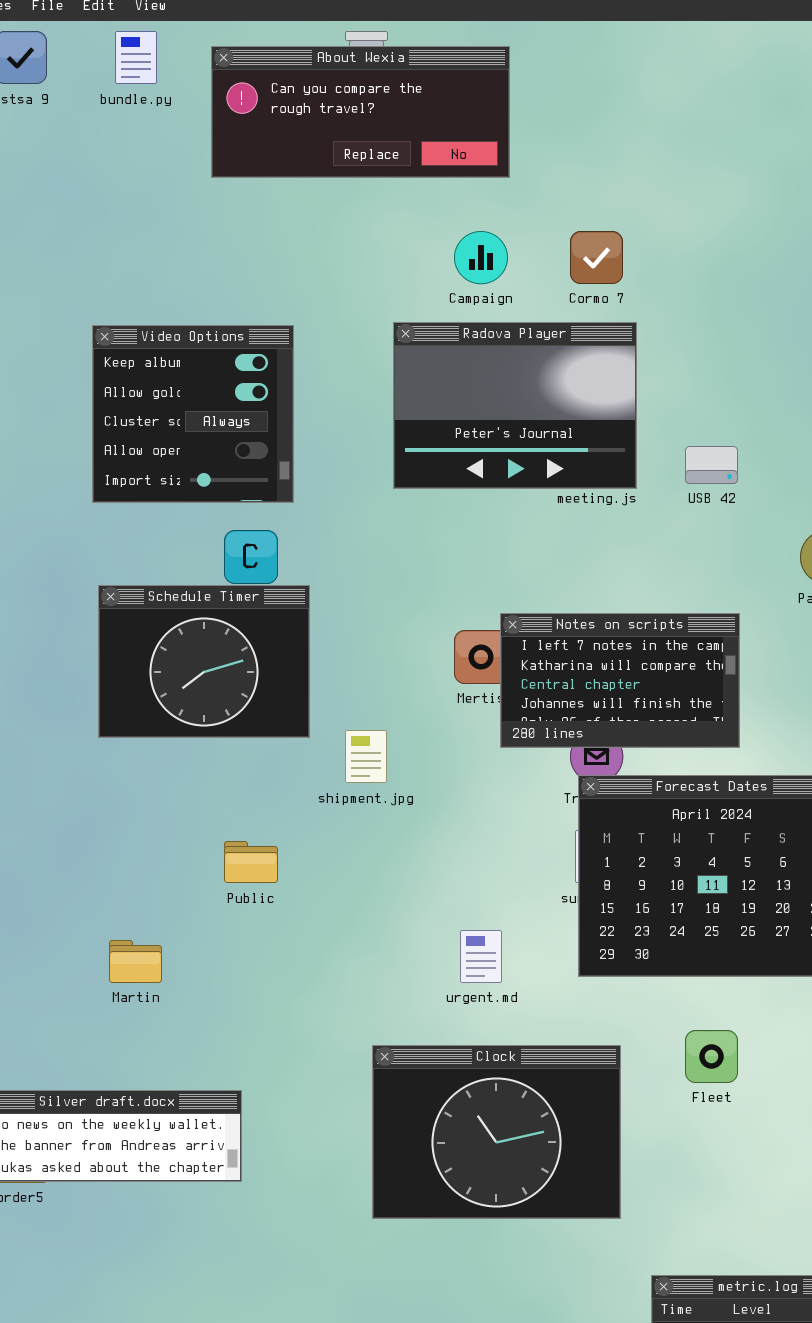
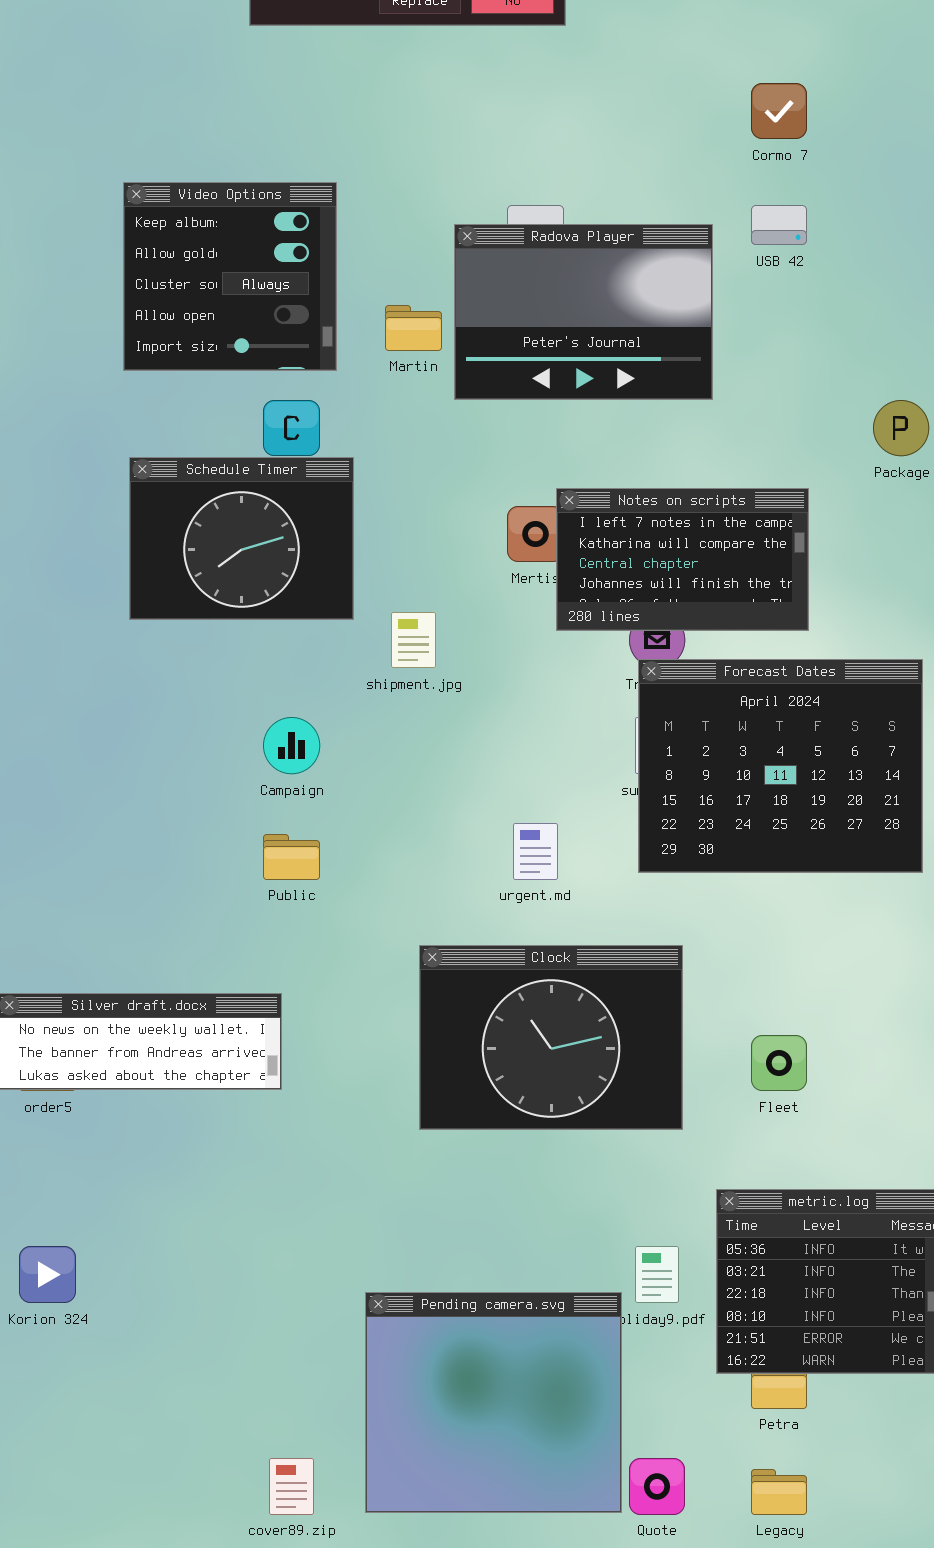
Campaign: [454,231,508,284] -> [263,717,320,774], moved
Cormo 7: [570,231,623,284] -> [751,83,807,139], moved
Radova Player: [393,322,637,489] -> [454,224,713,400], moved
USB 42: [685,446,738,484] -> [751,205,807,245], moved
Public: [224,841,278,883] -> [263,834,320,880], moved
Martin: [109,940,162,983] -> [385,305,442,351], moved
Fleet: [685,1030,738,1083] -> [751,1035,807,1091], moved

